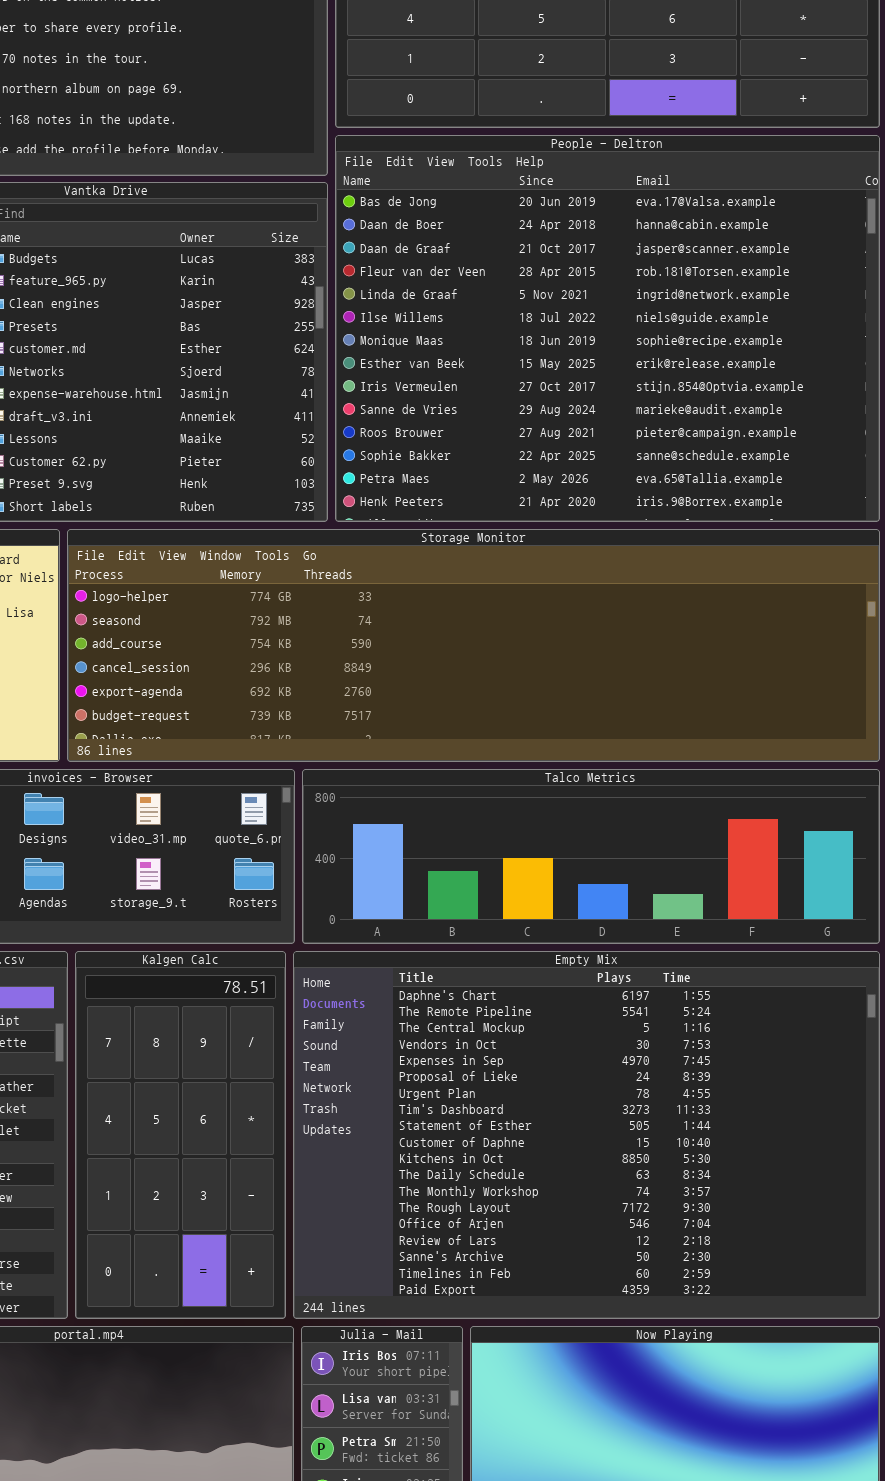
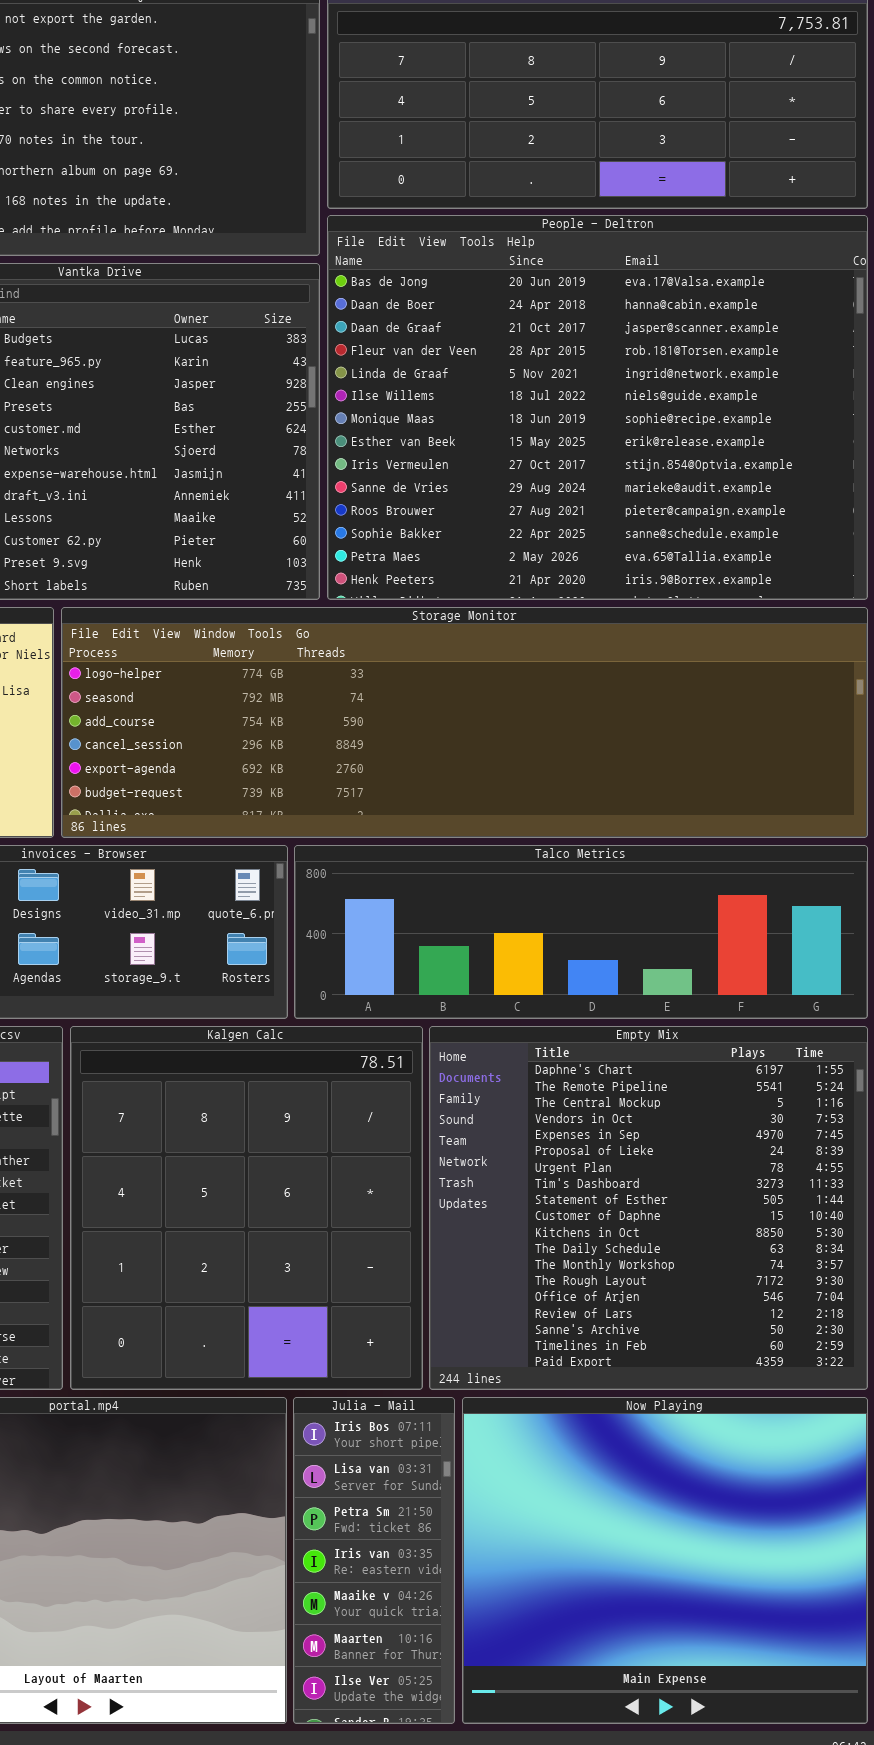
Kalgen Calc: [75,951,286,1319] -> [70,1026,423,1390], resized
Empty Mix: [293,951,880,1319] -> [429,1026,868,1390], resized

